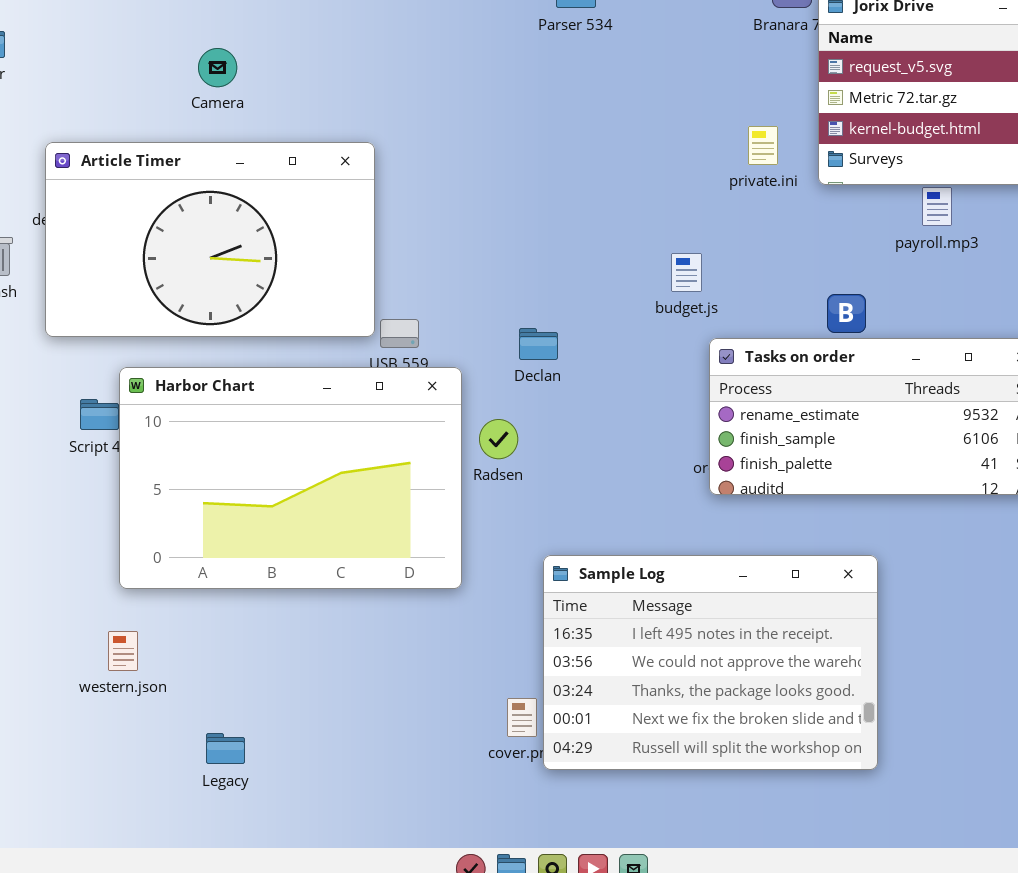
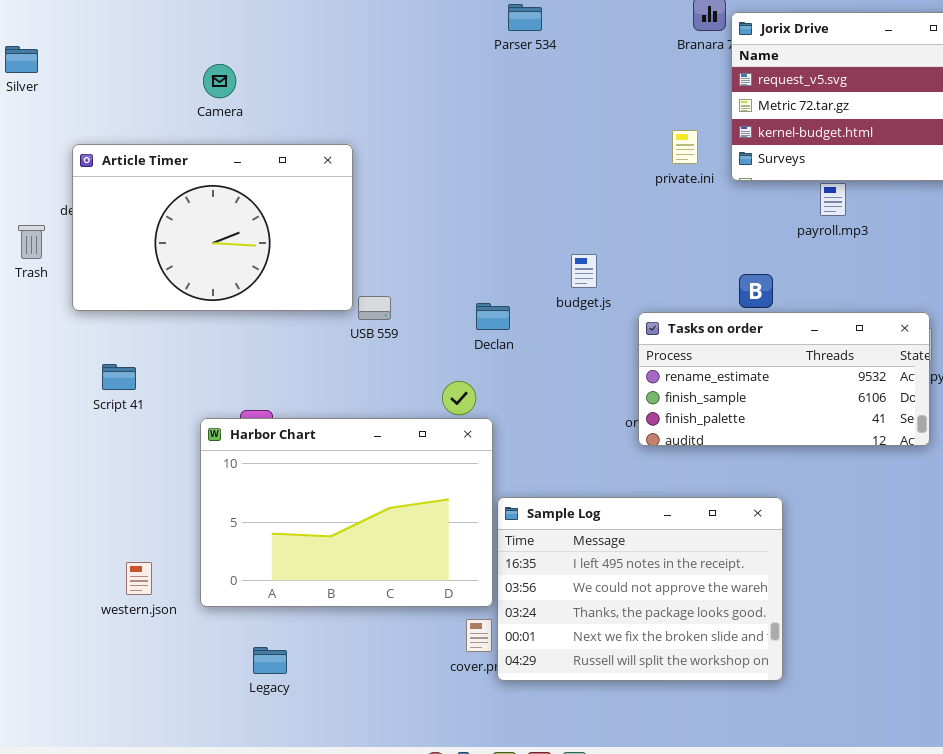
budget.js: [671,253,702,292] -> [571,254,597,288], moved
Harbor Chart: [119,367,462,589] -> [200,418,493,607], moved
Legacy: [206,733,245,764] -> [253,647,287,674], moved

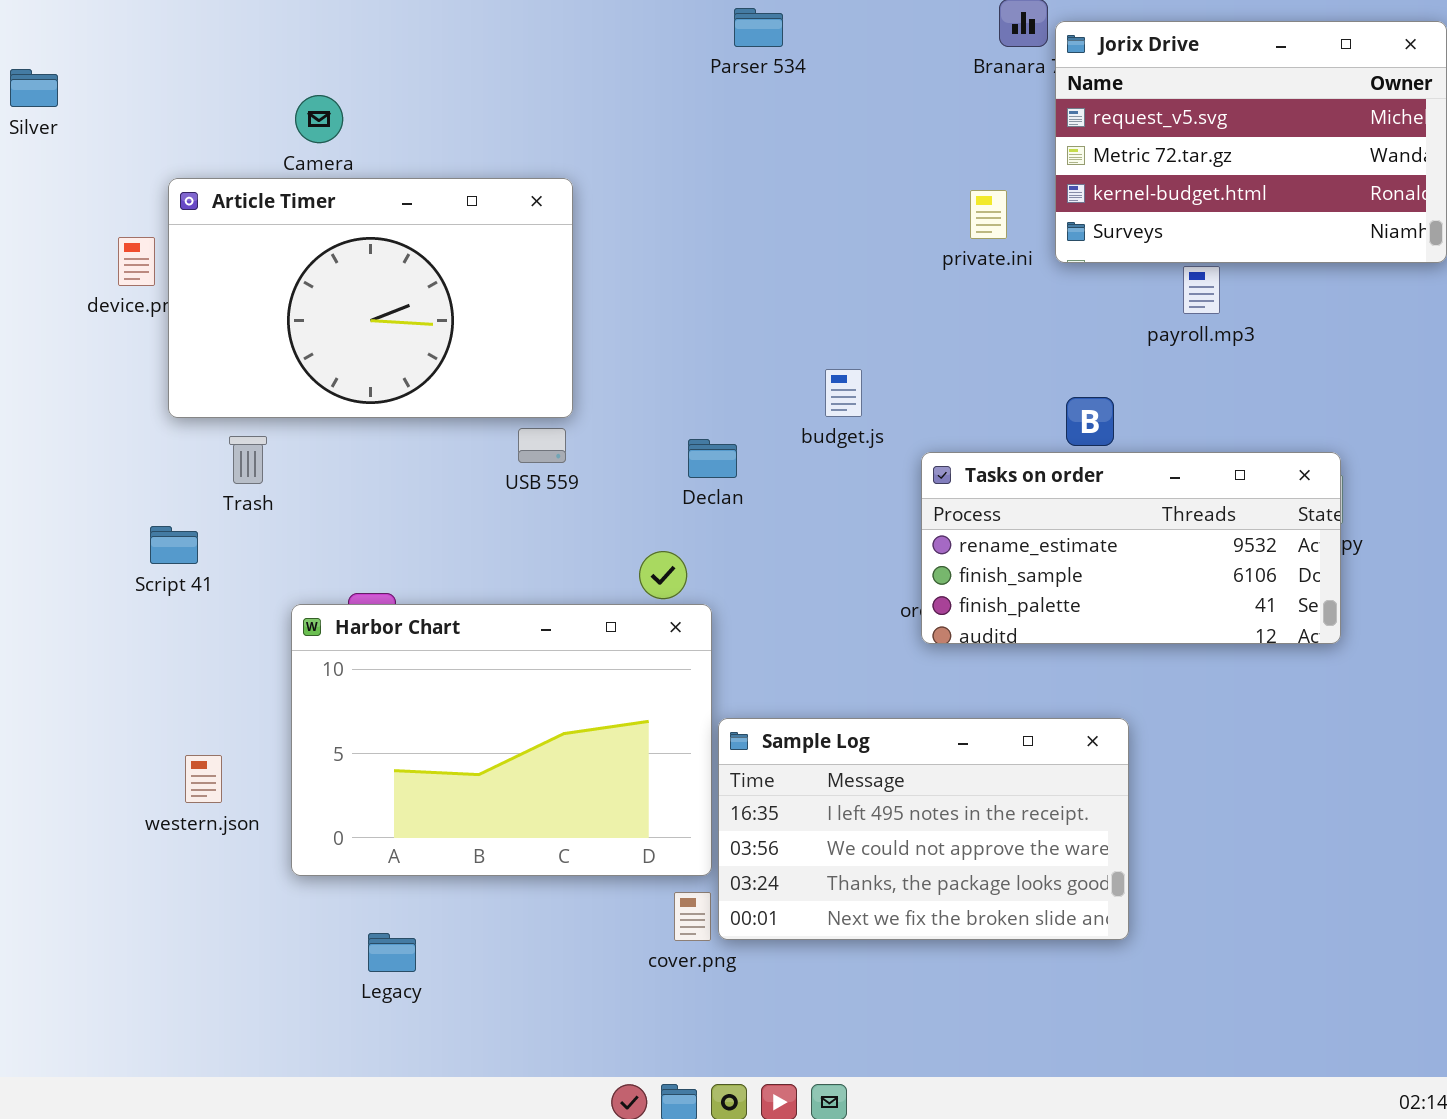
Article Timer: [72,144,353,311] -> [168,178,573,418], moved
Trash: [18,225,45,259] -> [229,436,267,484], moved
Sample Log: [497,497,783,681] -> [718,718,1129,940], resized
western.json: [126,562,152,595] -> [185,755,222,803], moved

